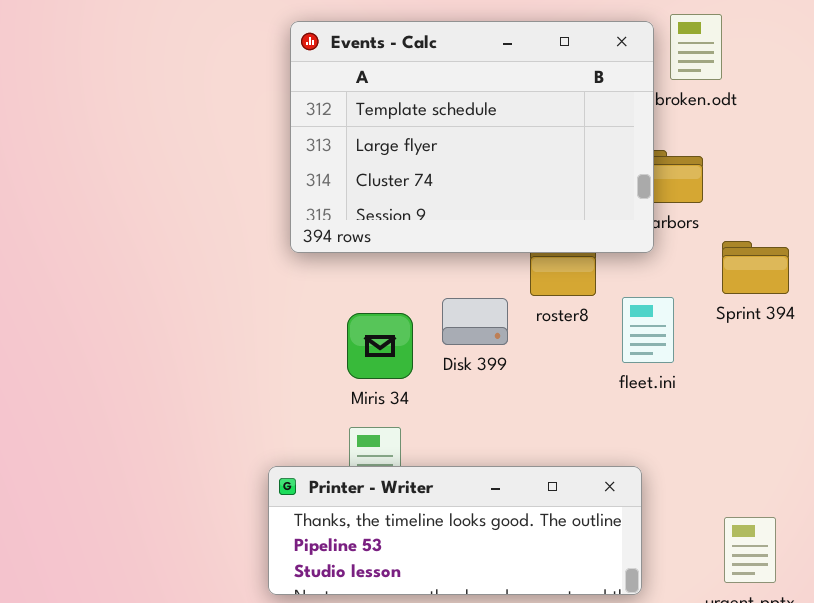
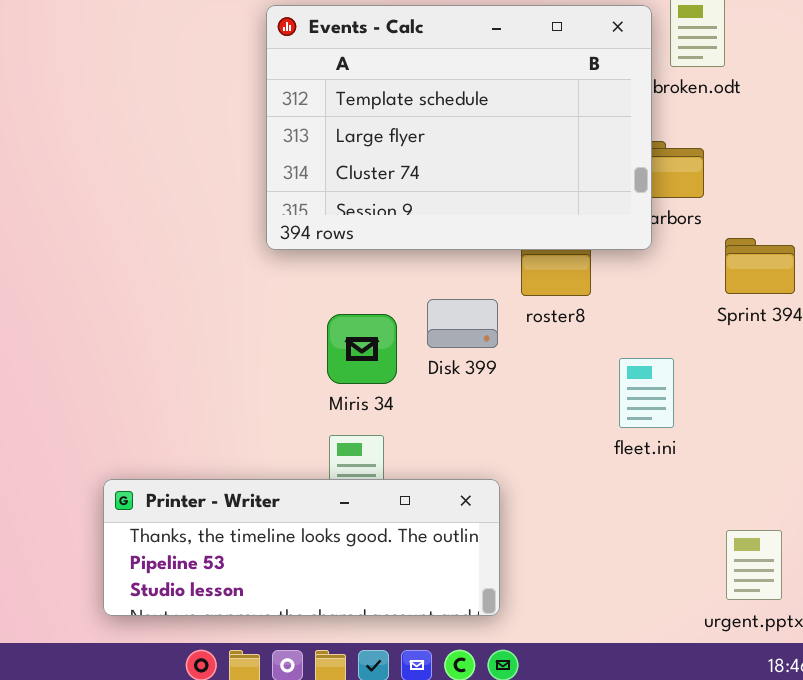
fleet.ini: [622,297,674,363] -> [619,358,674,428], moved
Printer - Writer: [268,466,642,595] -> [103,479,500,616], moved

